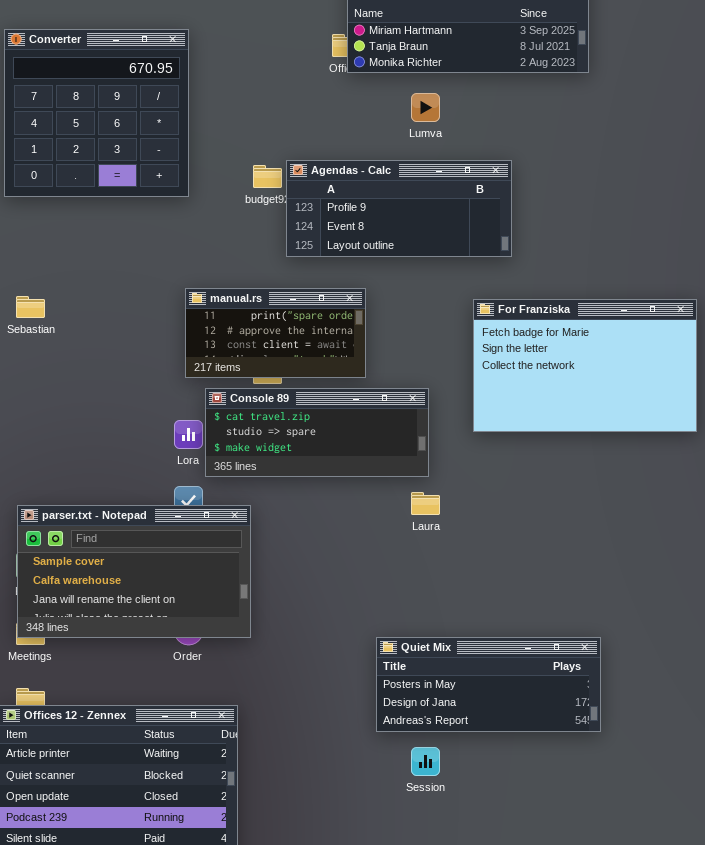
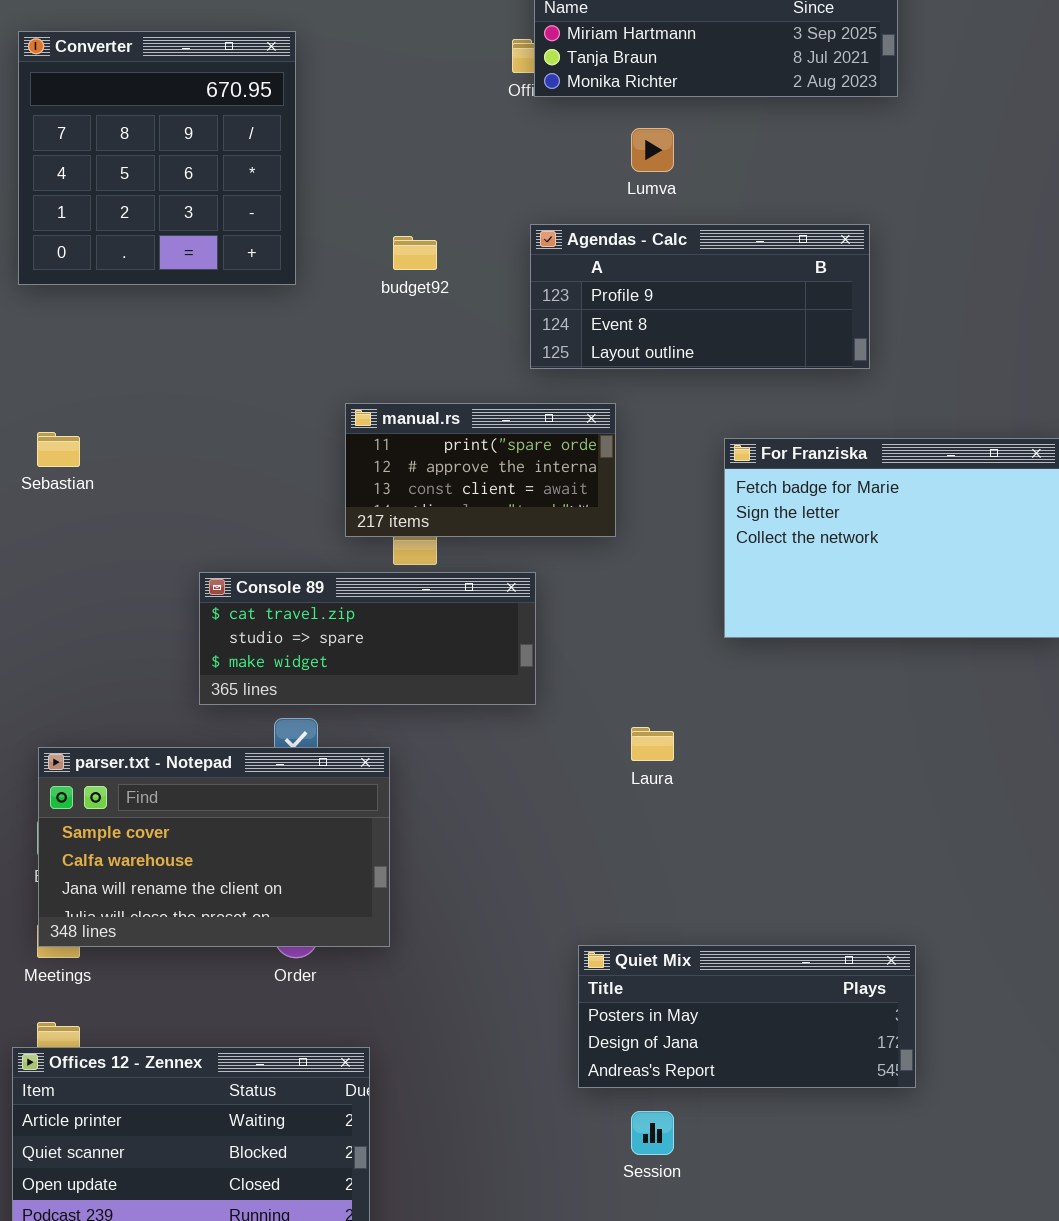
Agendas - Calc: [286,160,512,257] -> [530,224,870,369], moved
manual.rs: [185,288,366,378] -> [345,403,616,537], moved
Console 89: [205,388,429,477] -> [199,572,536,705], moved

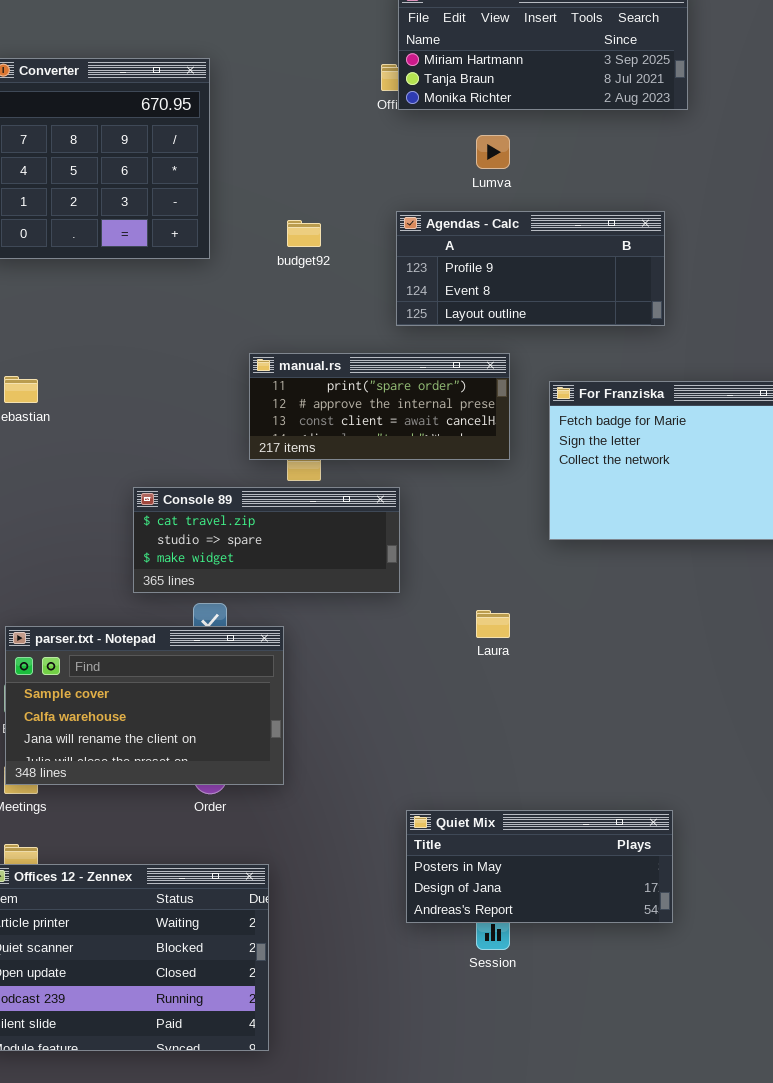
manual.rs: [345,403,616,537] -> [249,353,510,460], resized
Quiet Mix: [578,945,916,1088] -> [406,810,673,923], moved

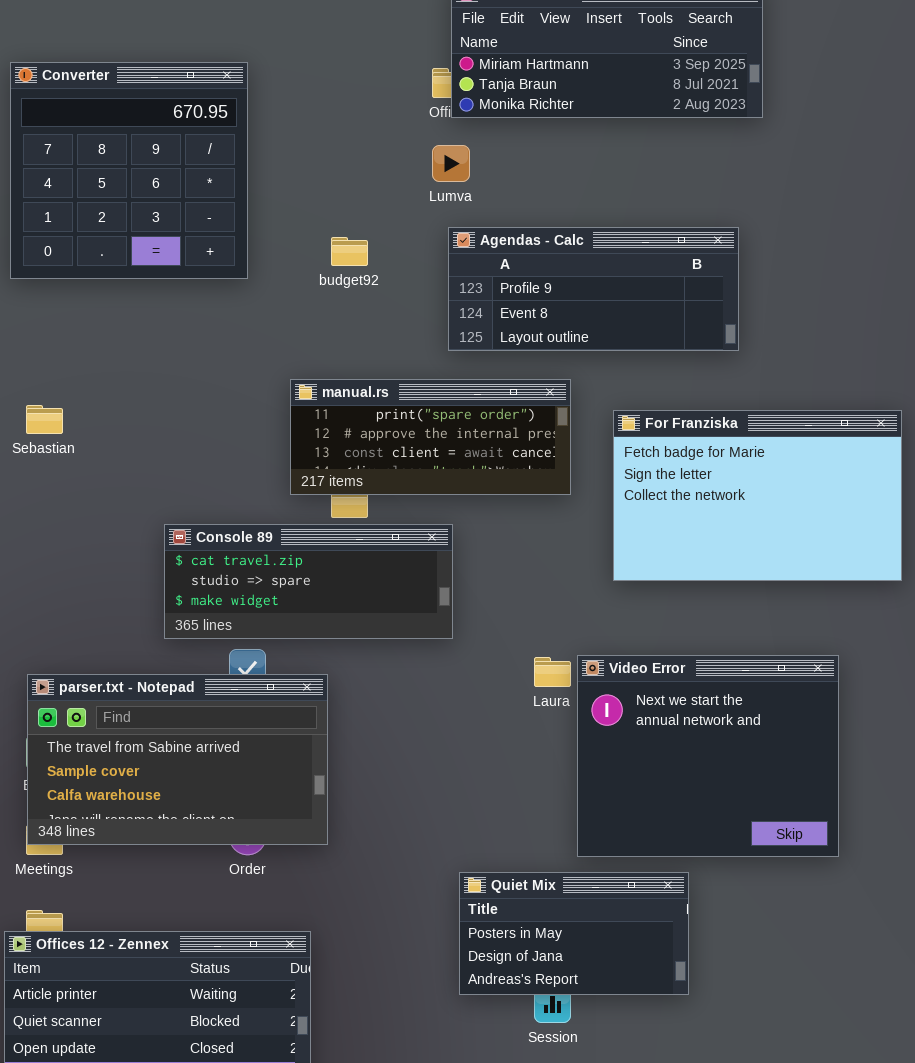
Lumva: [476,135,510,169] -> [432,145,470,182], moved
Video Error: none -> [577,655,839,857], opened
parser.txt - Notepad: [5,626,284,785] -> [27,674,328,845], scrolled up 1 row
Quiet Mix: [406,810,673,923] -> [459,872,689,995], resized

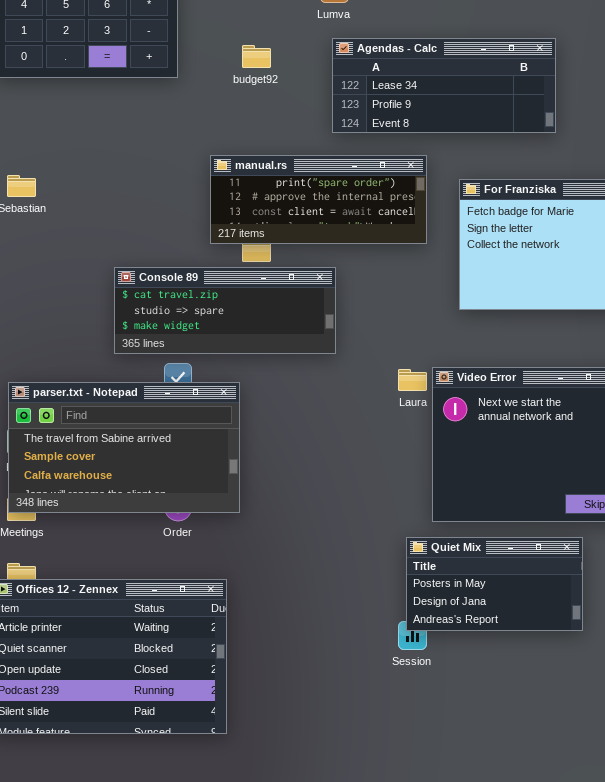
Agendas - Calc: [448,227,739,351] -> [332,38,556,133], scrolled up 1 row
Quiet Mix: [459,872,689,995] -> [406,537,583,631], moved

